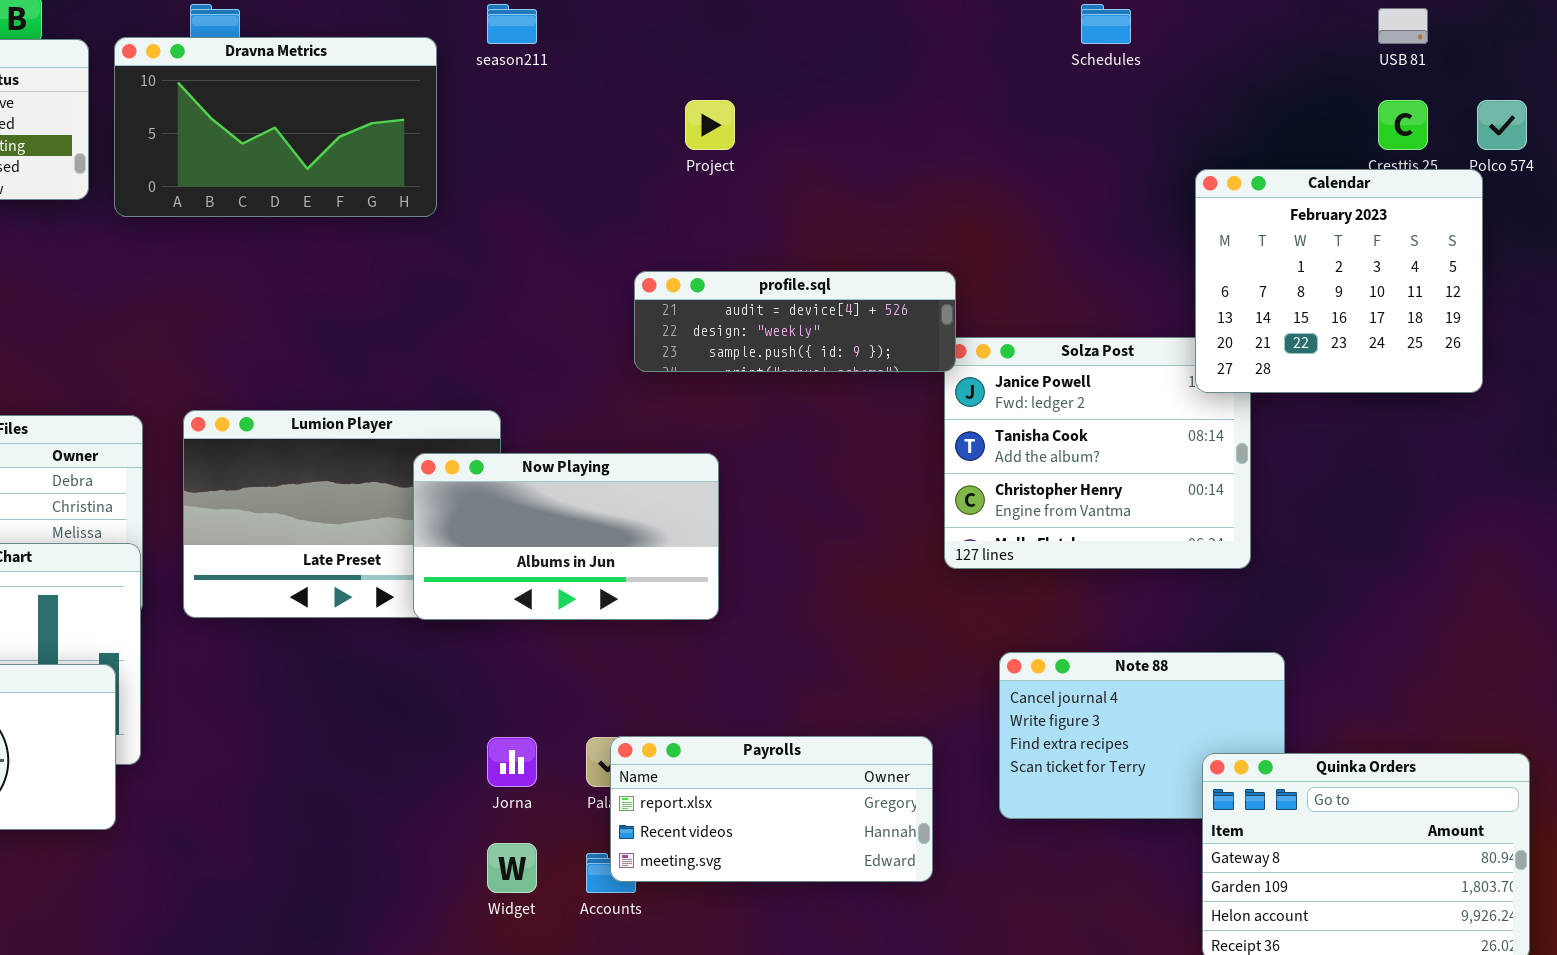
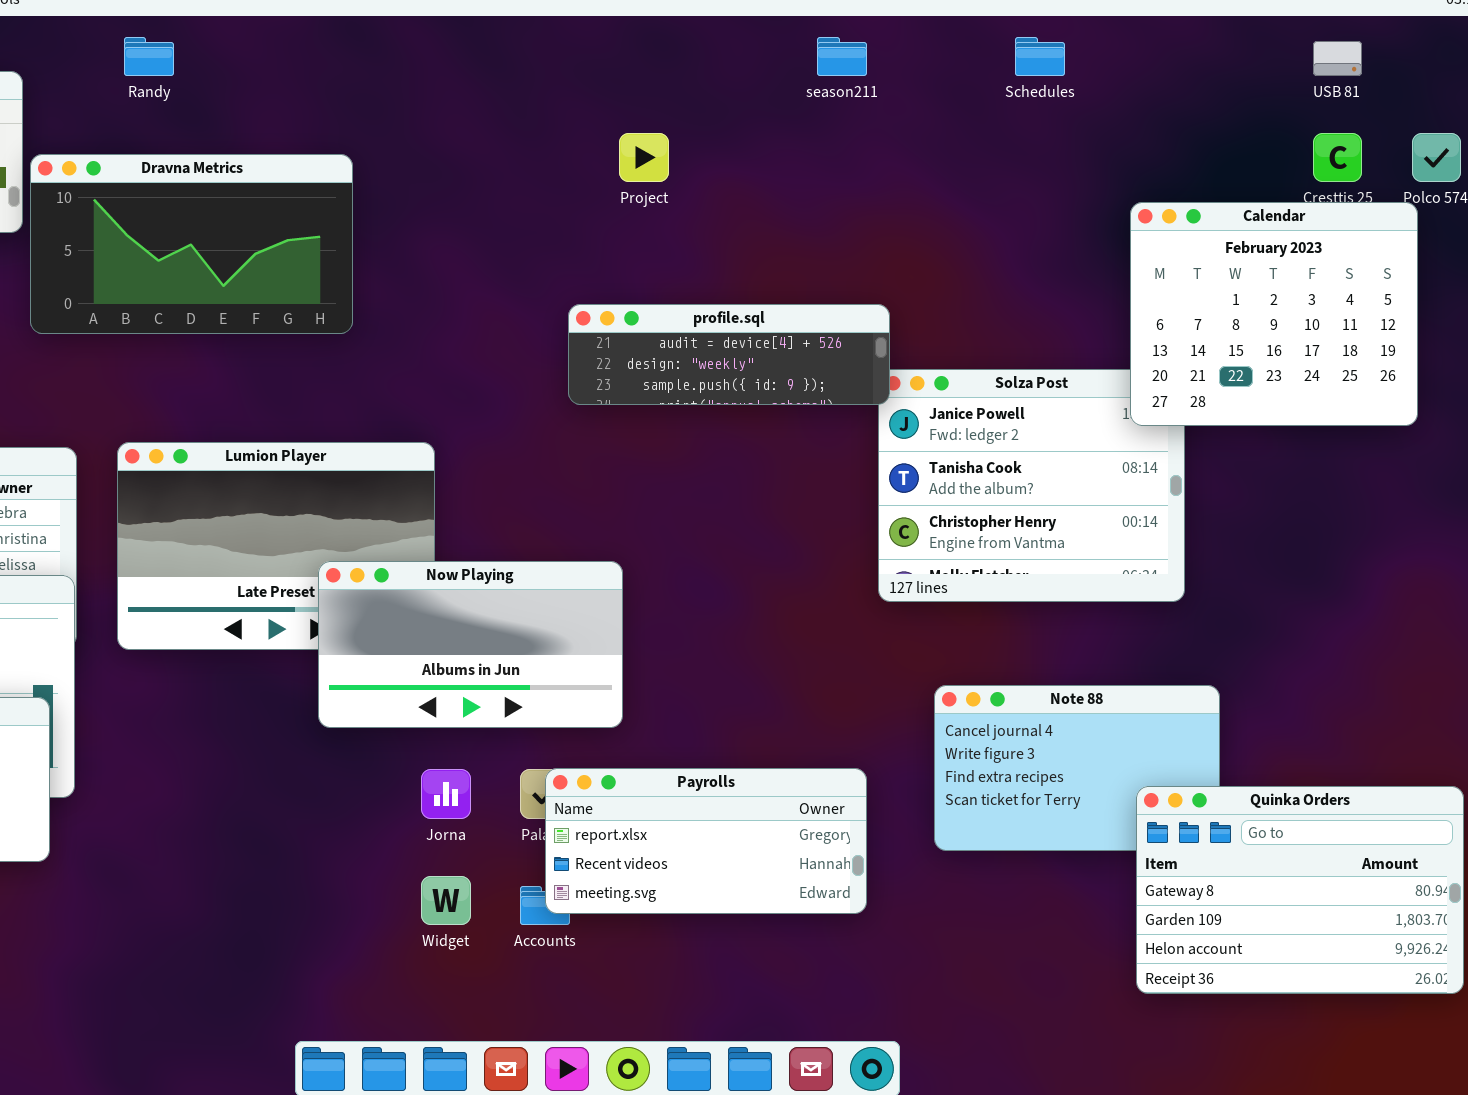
season211: [487,4,537,44] -> [817,37,867,76], moved
Dravna Metrics: [114,37,437,217] -> [30,154,353,334], moved
Now Playing: [413,453,719,620] -> [318,561,623,728], moved

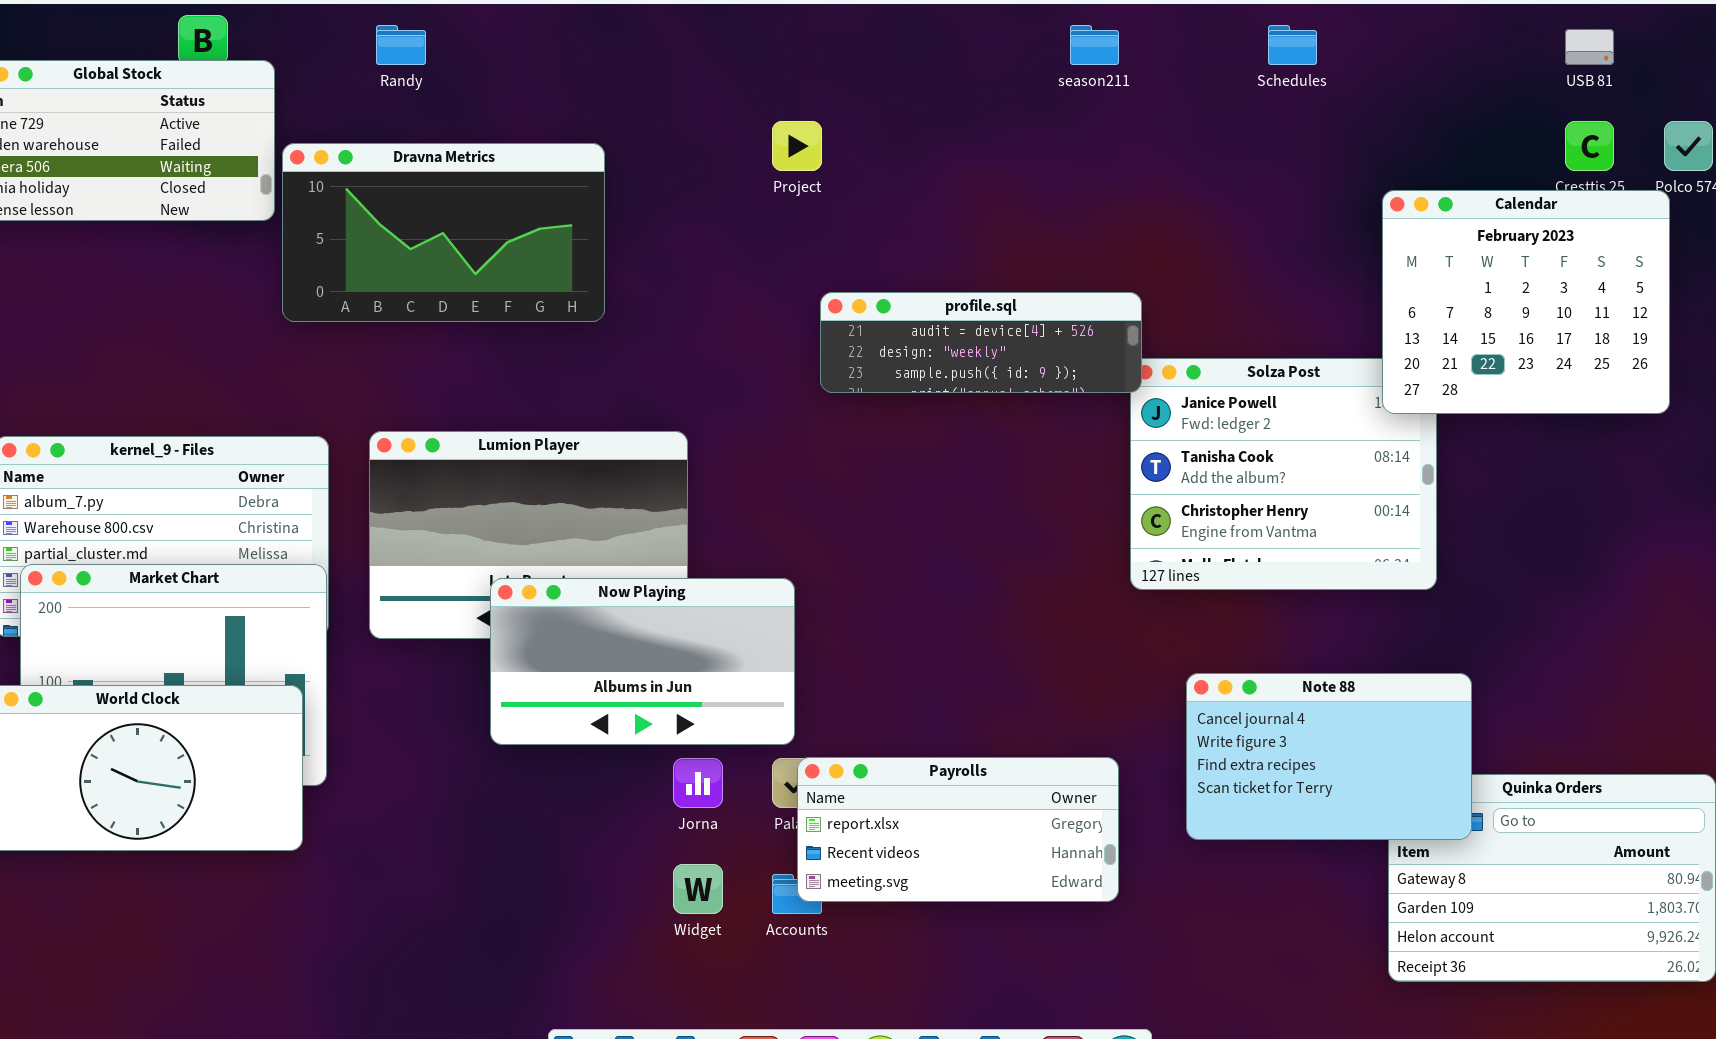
Project: [619,133,669,182] -> [772,121,822,171], moved
Now Playing: [318,561,623,728] -> [490,578,795,745], moved
Note 88: [934,685,1220,851] -> [1186,673,1472,840], raised

